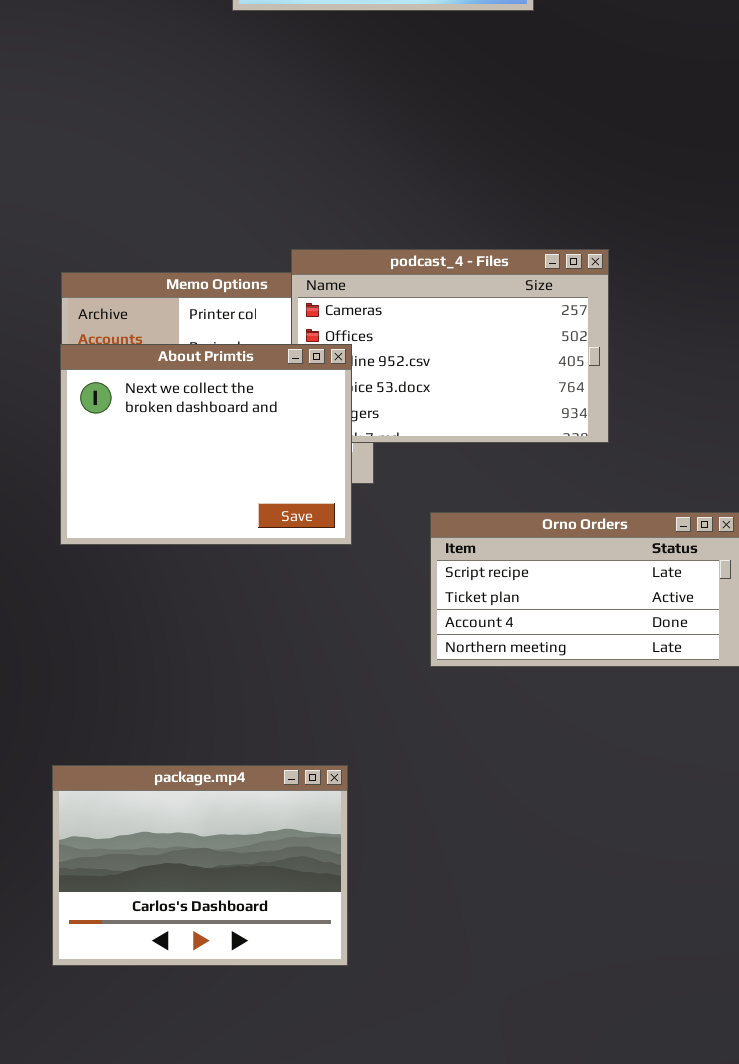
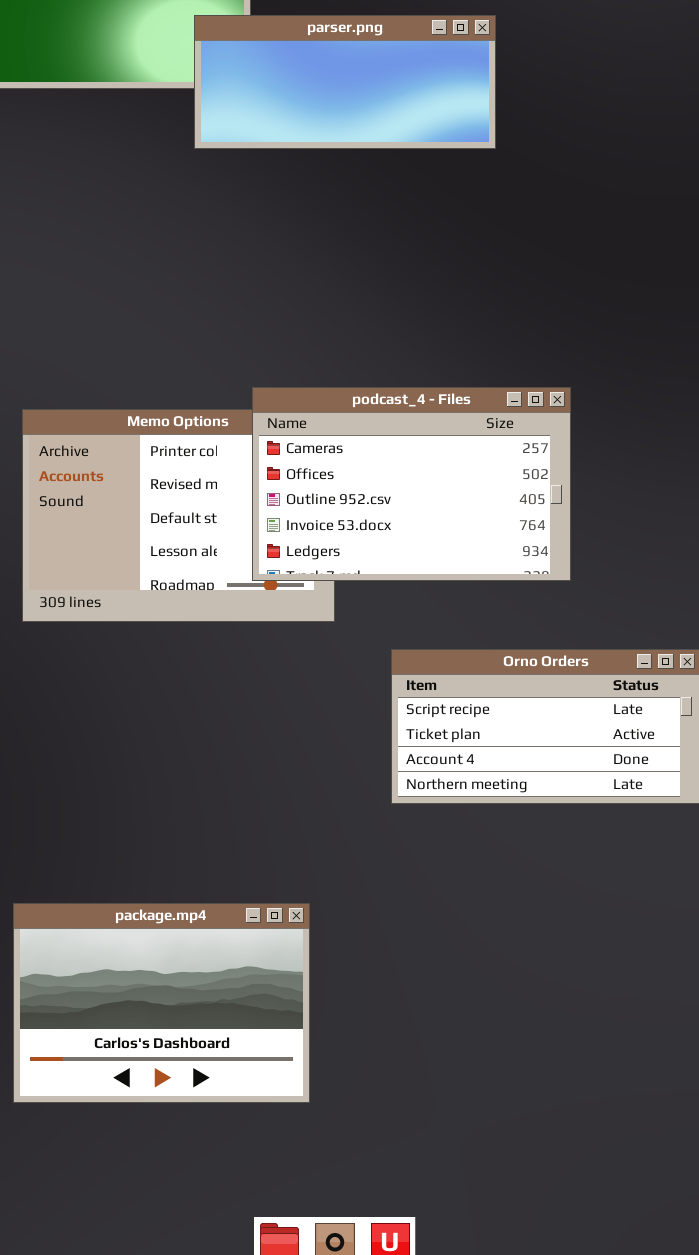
About Primtis: [60,344,352,545] -> none, closed

